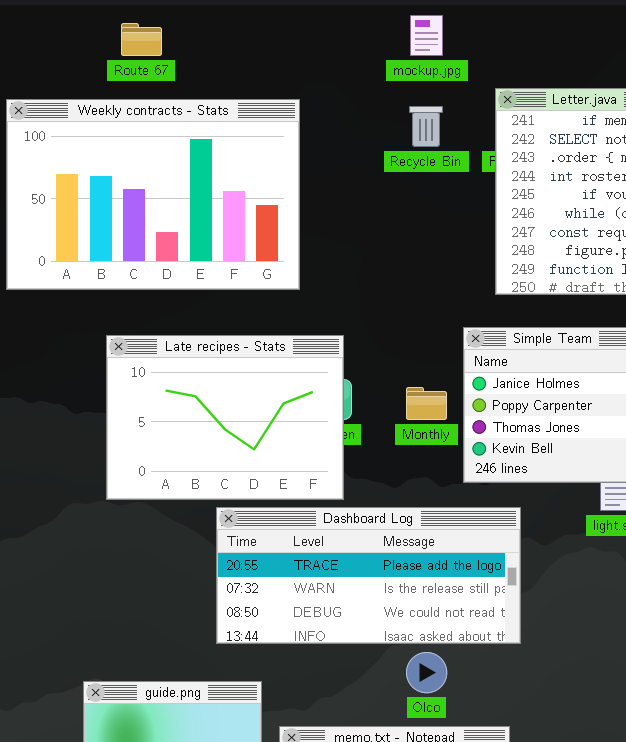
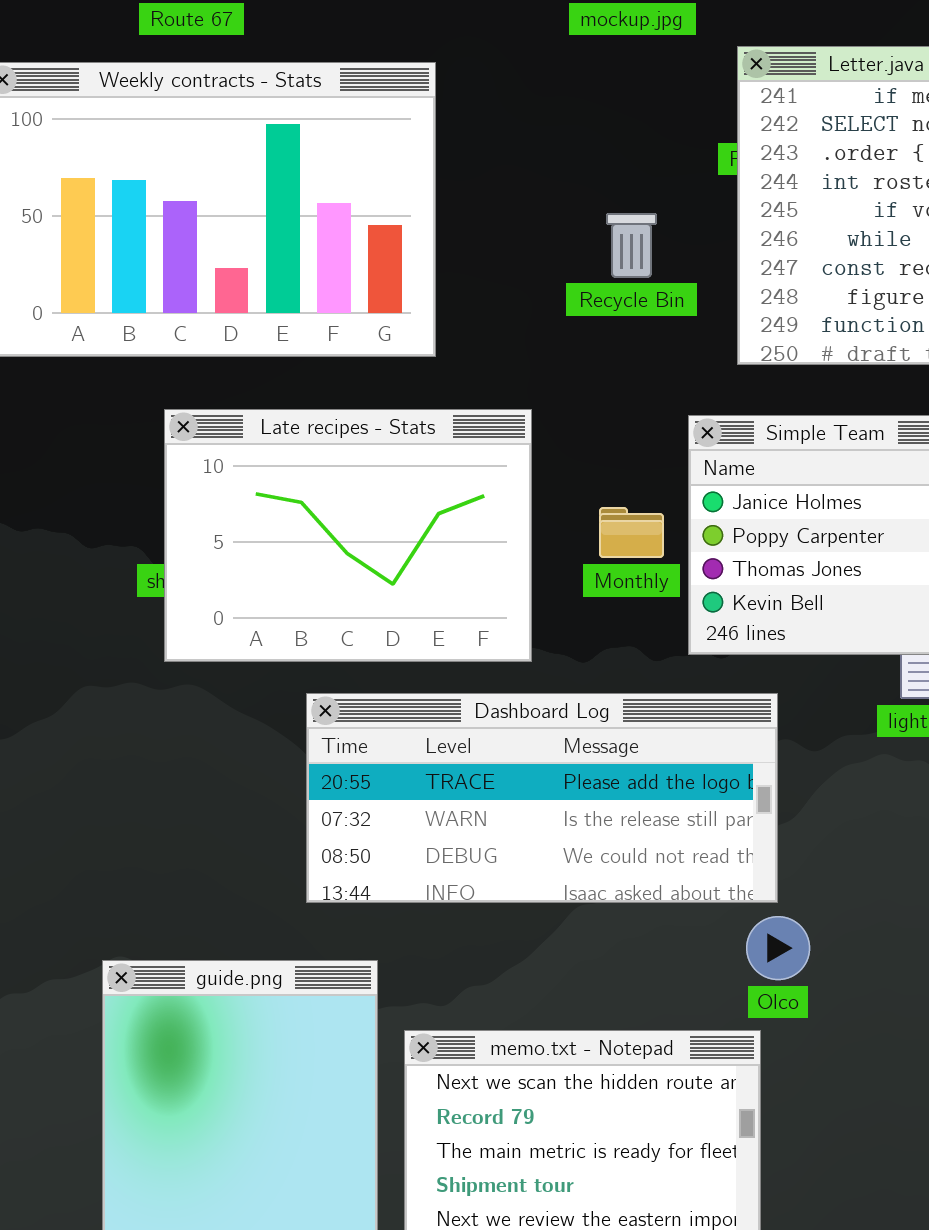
Recycle Bin: [409,106,443,147] -> [606,213,657,278], moved
Late recipes - Stats: [106,335,344,500] -> [164,409,532,662], moved
Olco: [406,652,447,693] -> [746,916,810,980], moved

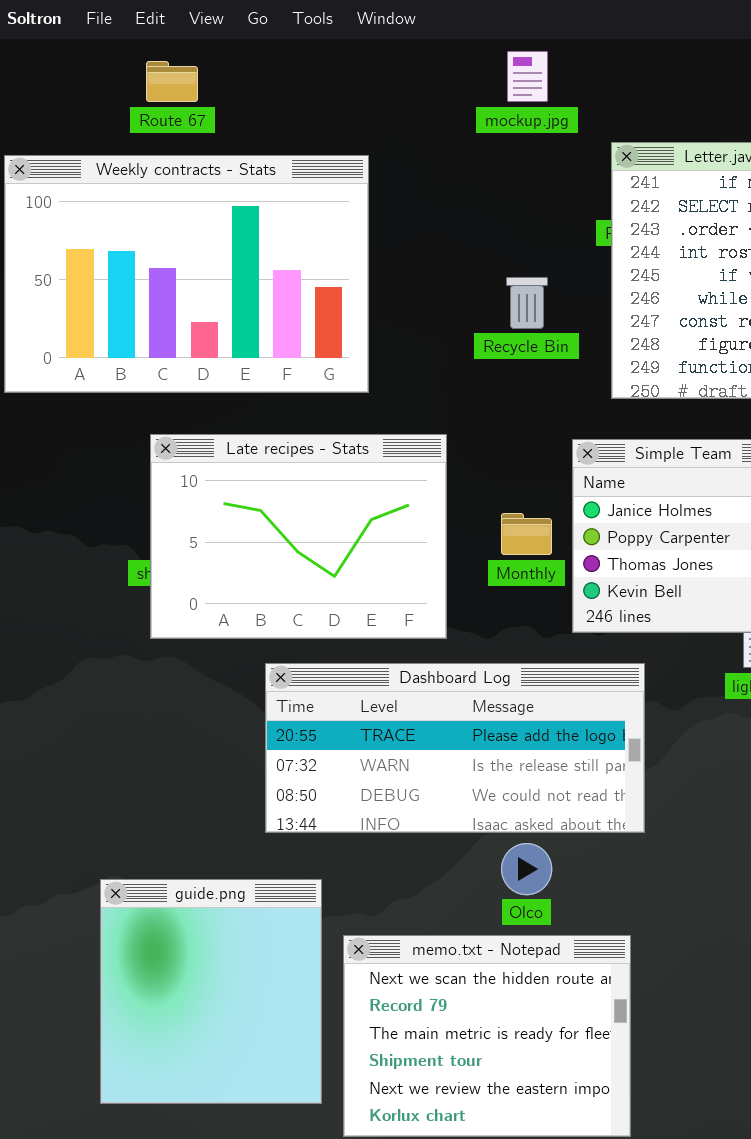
Olco: [746,916,810,980] -> [501,843,552,895], moved

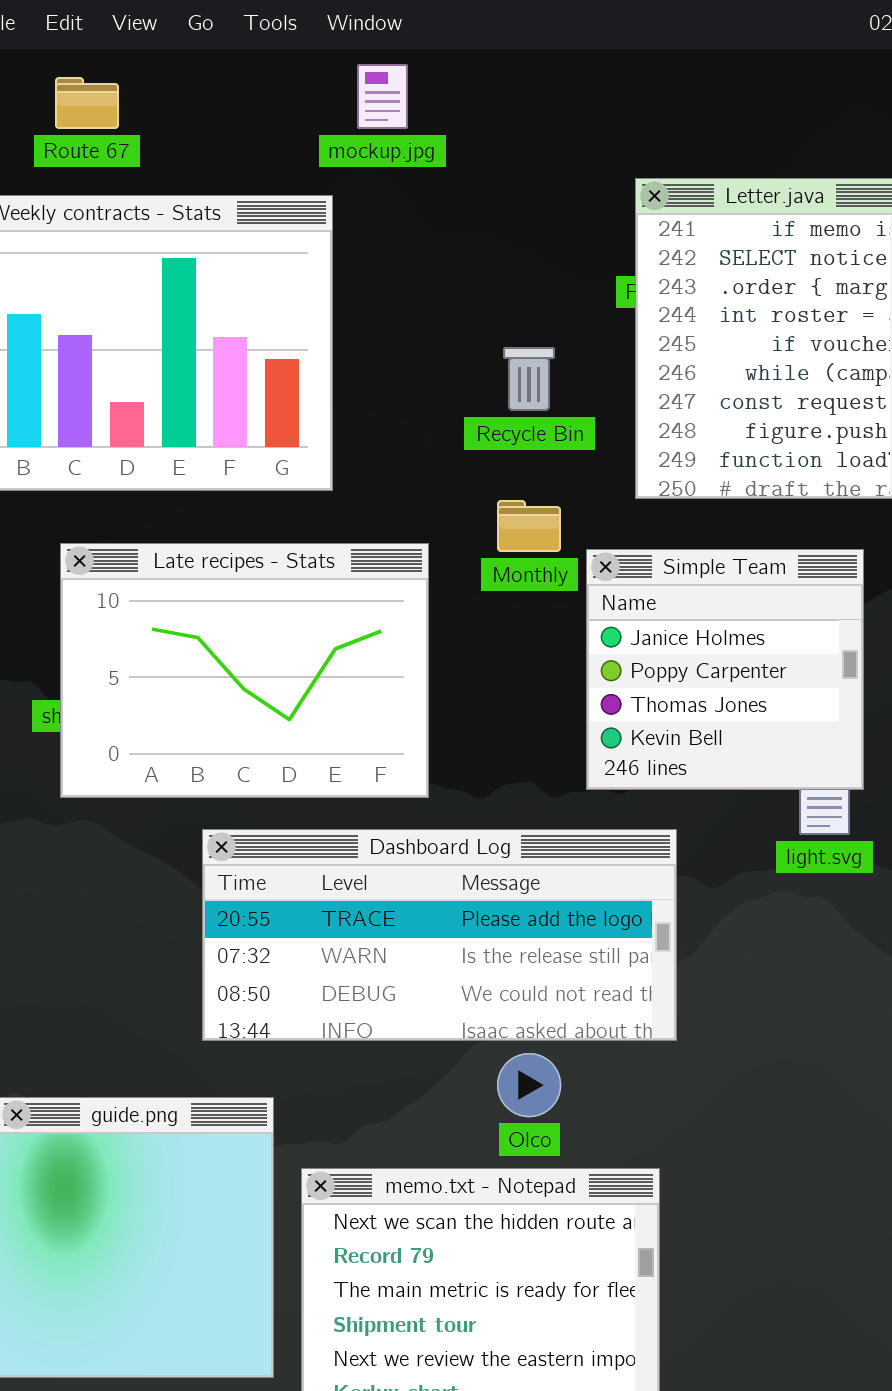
mockup.jpg: [507,51,548,102] -> [357,64,408,129], moved
Monthly: [501,513,552,555] -> [497,500,561,552], moved

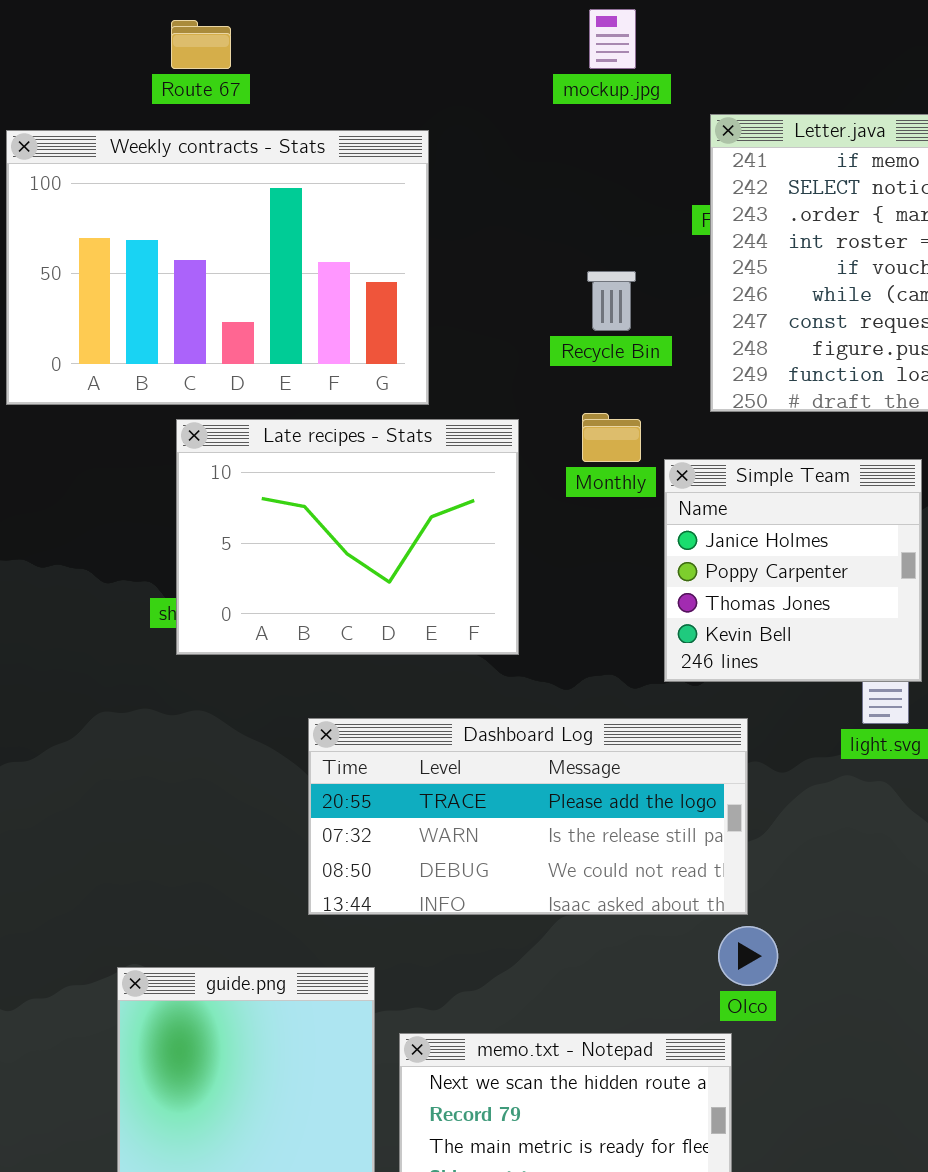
mockup.jpg: [357,64,408,129] -> [589,9,636,69], moved
Late recipes - Stats: [60,543,429,798] -> [176,419,519,655], moved
Olco: [497,1053,561,1117] -> [718,926,778,986], moved

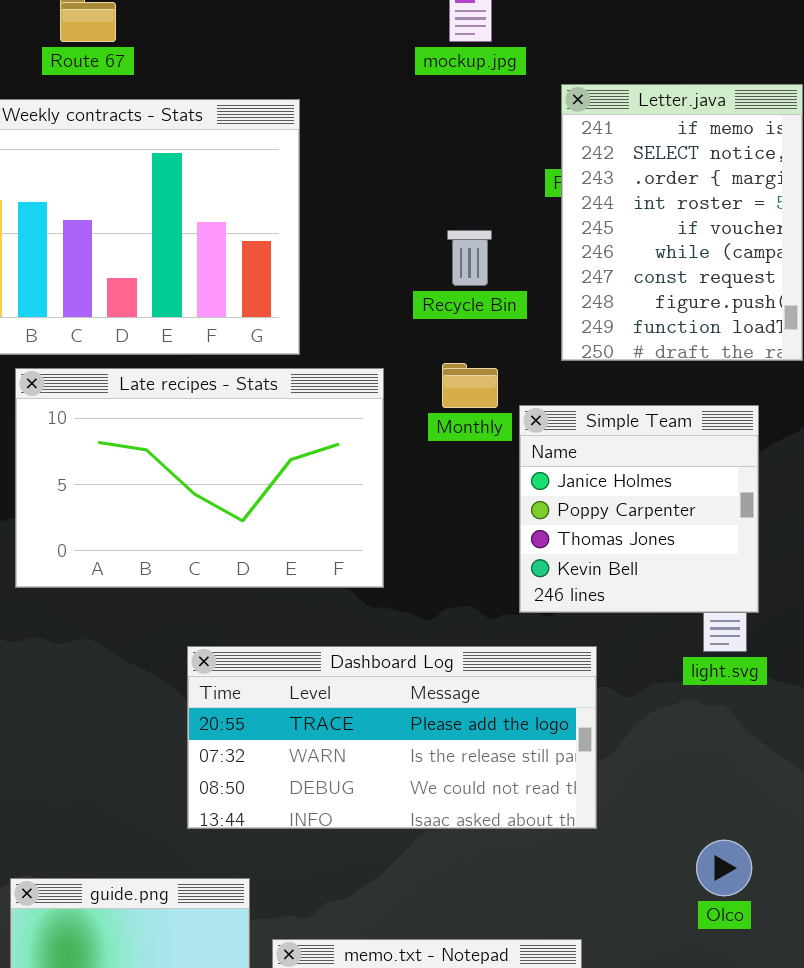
Late recipes - Stats: [176,419,519,655] -> [15,368,384,588], resized
Olco: [718,926,778,986] -> [696,840,752,896], moved

